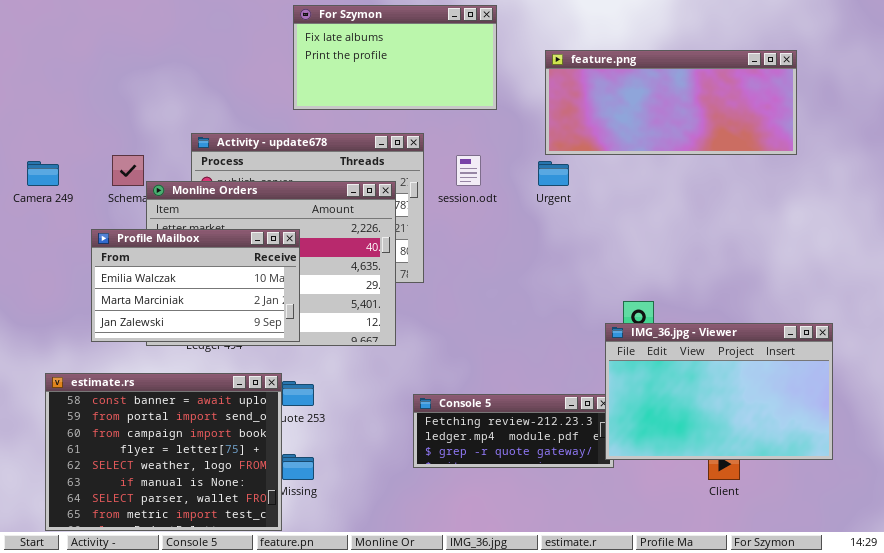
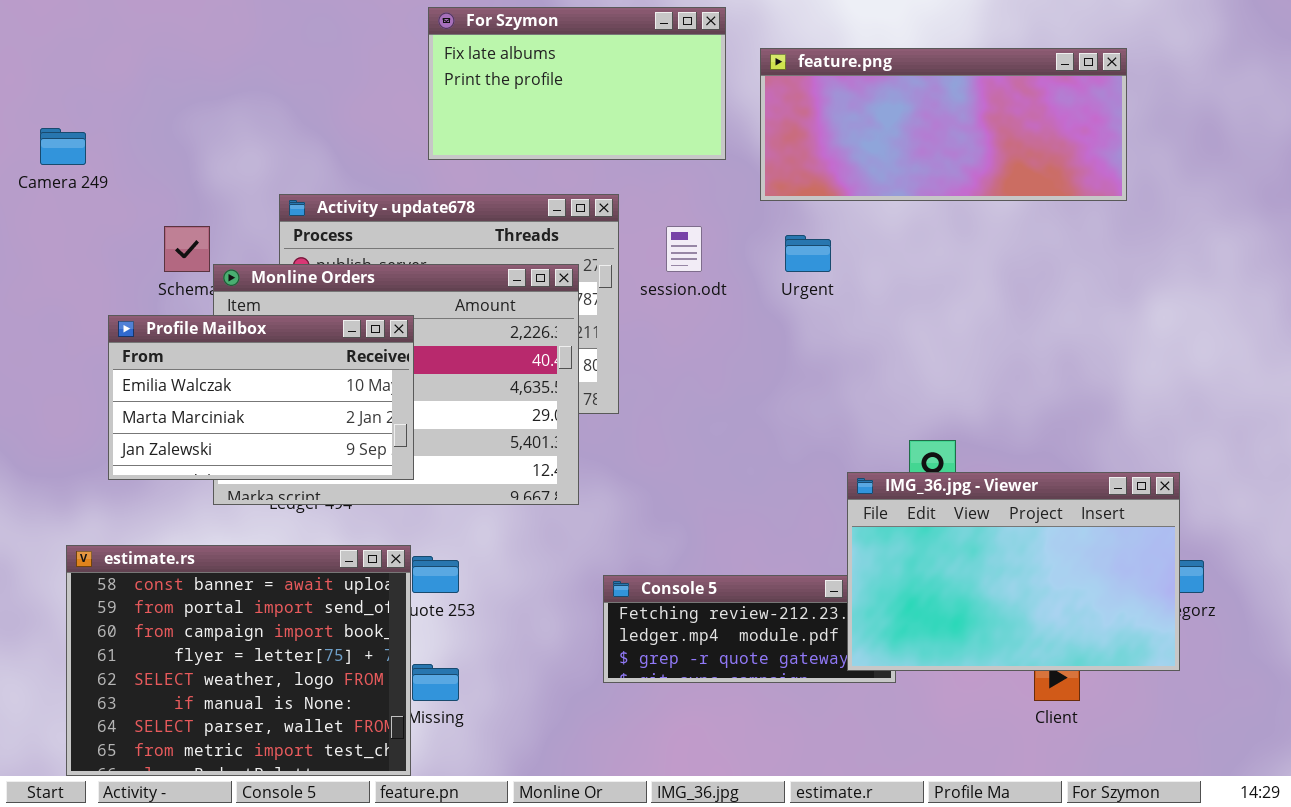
feature.png: [545,50,797,155] -> [760,48,1127,201], moved
Camera 249: [27,161,59,186] -> [40,128,86,165], moved
Profile Mailbox: [91,229,300,342] -> [108,315,414,480], moved
IMG_36.jpg - Viewer: [605,323,833,460] -> [847,472,1180,671], moved

